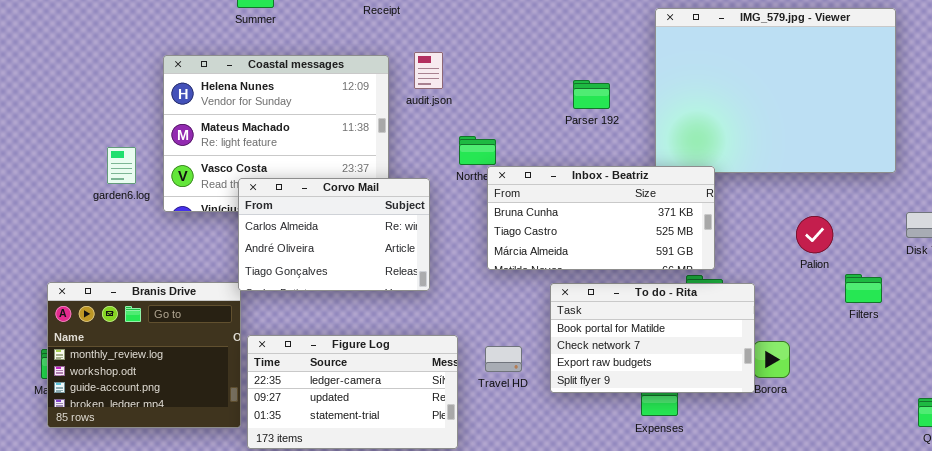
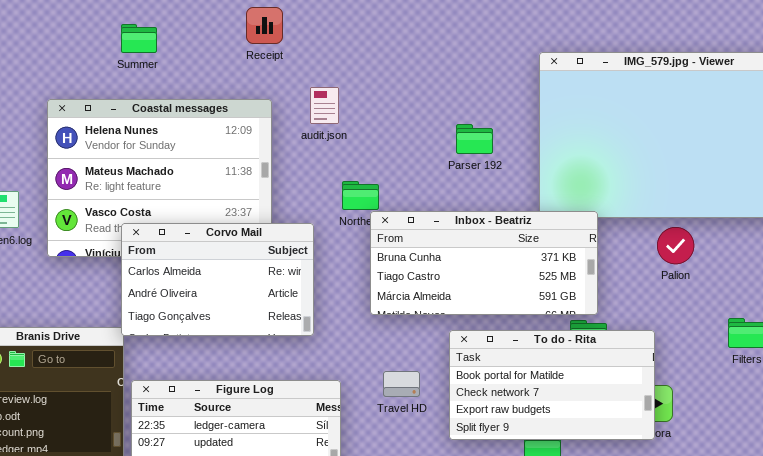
audit.json: [414,52,443,89] -> [310,87,339,124], moved
Palion: [796,216,833,253] -> [657,227,694,264], moved
To do - Rita: [550,283,755,393] -> [449,330,655,440], moved
Travel HD: [485,346,522,372] -> [383,371,420,397], moved

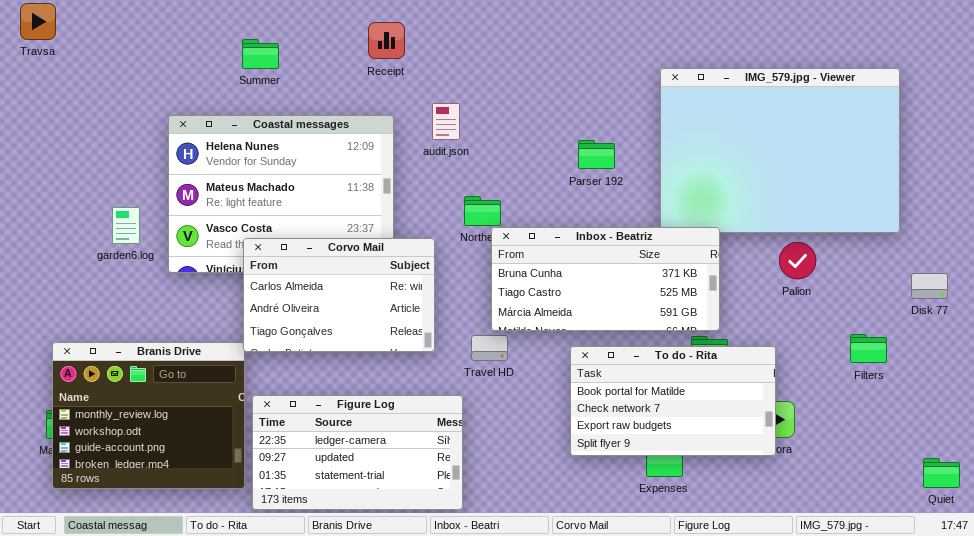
Travel HD: [383,371,420,397] -> [471,335,508,361], moved

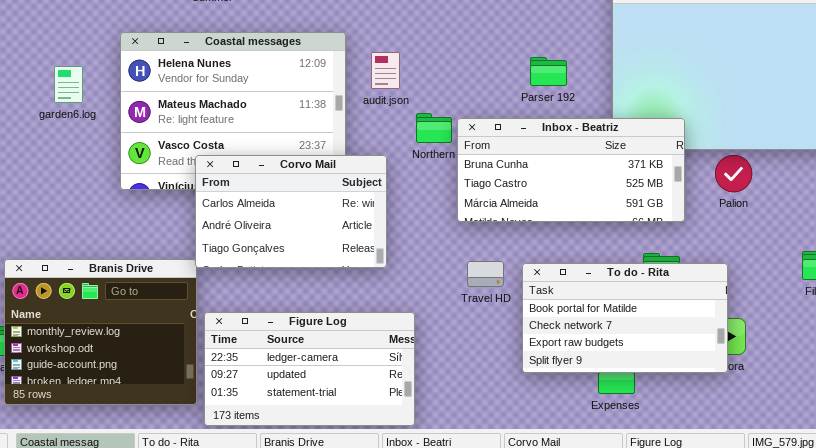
audit.json: [432,103,460,140] -> [371,52,400,89], moved
garden6.log: [112,207,140,244] -> [54,66,83,103], moved
Inbox - Beatriz: [491,227,720,331] -> [457,118,685,222], moved
Palion: [779,242,816,279] -> [715,155,752,192], moved
Travel HD: [471,335,508,361] -> [467,261,504,287], moved

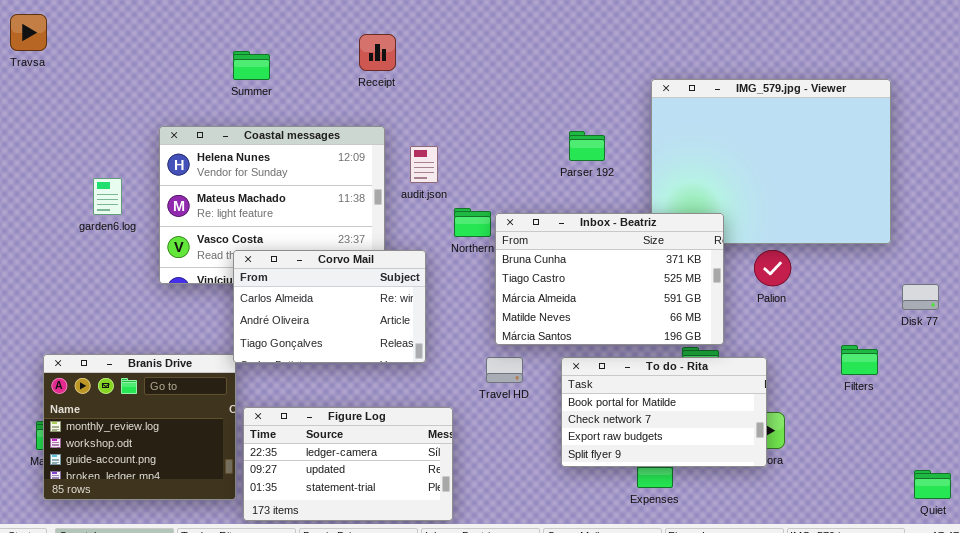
Parser 192: [530,57,567,86] -> [569,131,605,161], moved
garden6.log: [54,66,83,103] -> [93,178,122,215], moved
Inbox - Beatriz: [457,118,685,222] -> [495,213,724,345], resized
Travel HD: [467,261,504,287] -> [486,357,523,383], moved

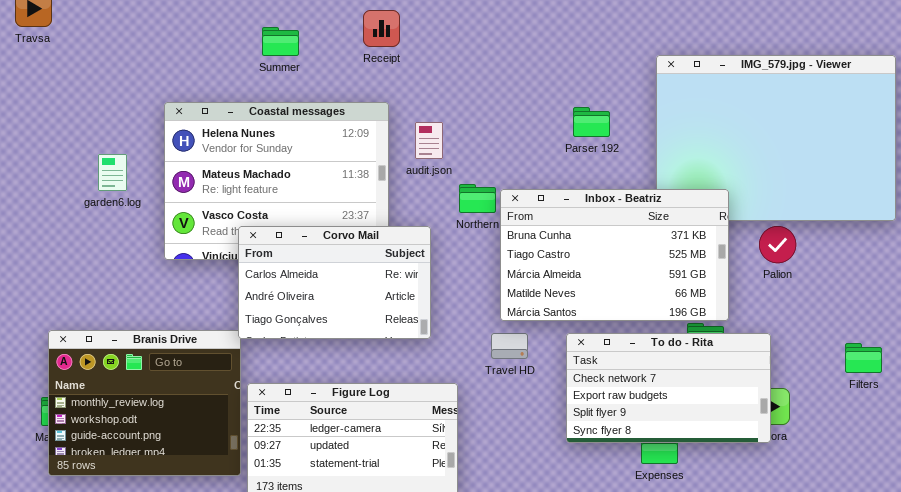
Summer: [233,51,270,80] -> [262,27,299,56], moved
Filters: [841,345,878,375] -> [845,343,882,373], moved
To do - Rita: [561,357,767,467] -> [566,333,771,443], scrolled down 1 row

